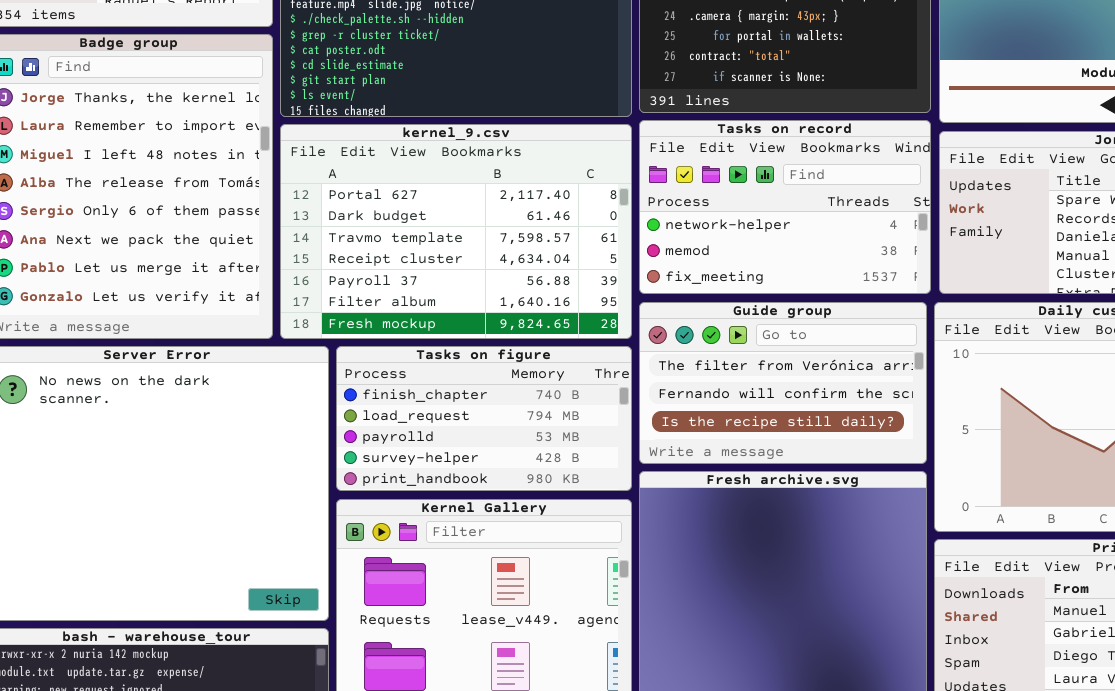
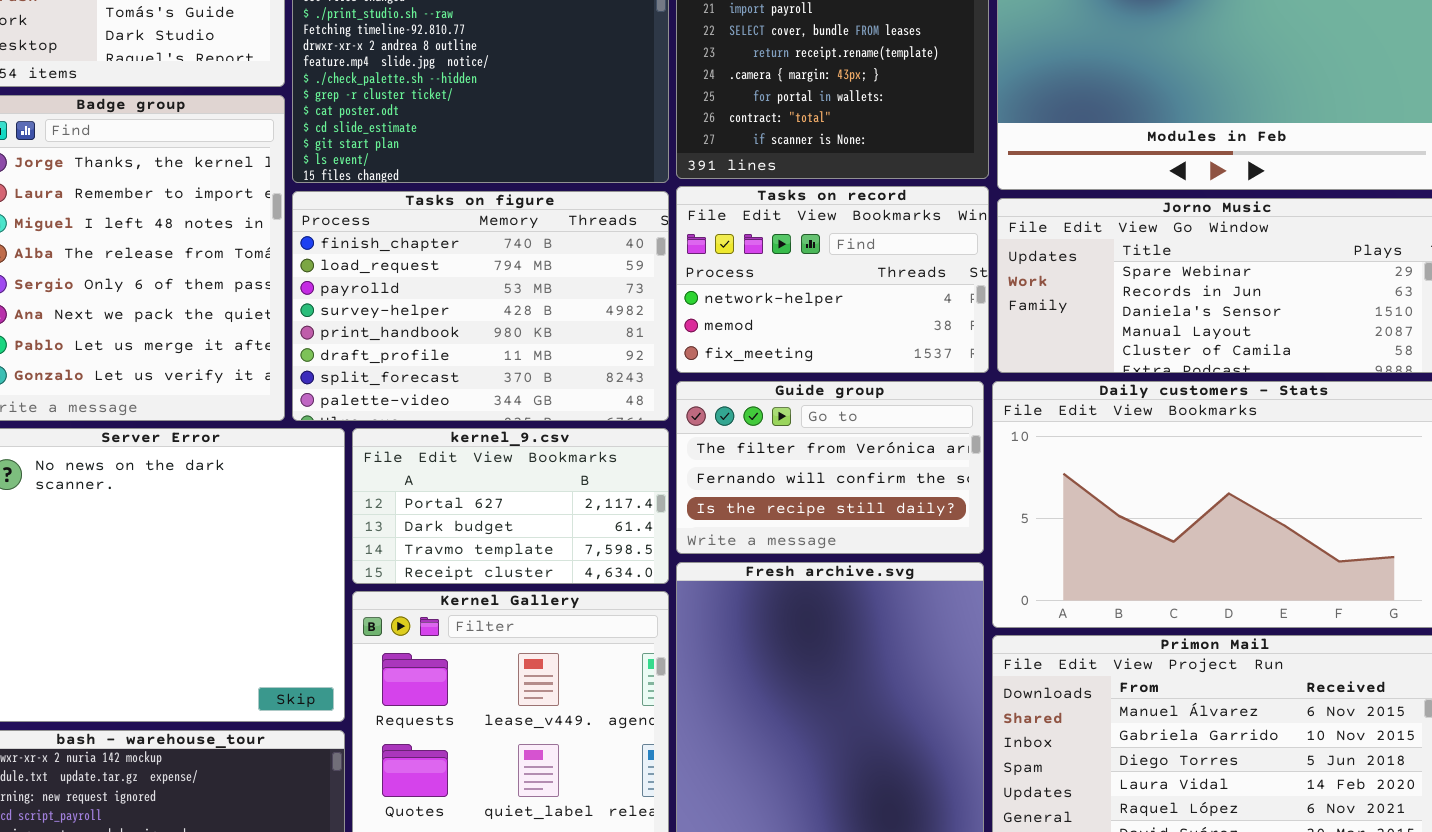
kernel_9.csv: [280,124,632,339] -> [352,428,669,584], moved, resized
Tasks on figure: [336,346,632,491] -> [292,191,669,421], moved, resized

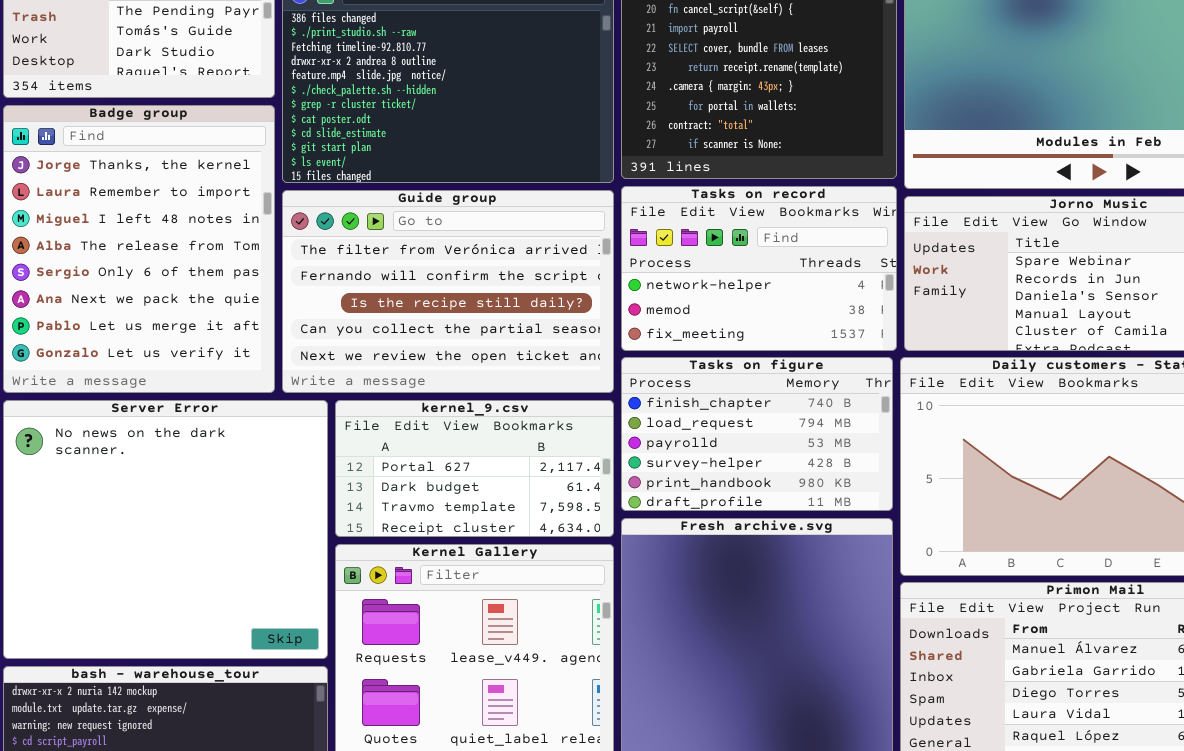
Tasks on figure: [292,191,669,421] -> [621,357,893,511], moved, resized
Guide group: [676,381,984,554] -> [282,190,614,393], moved, resized

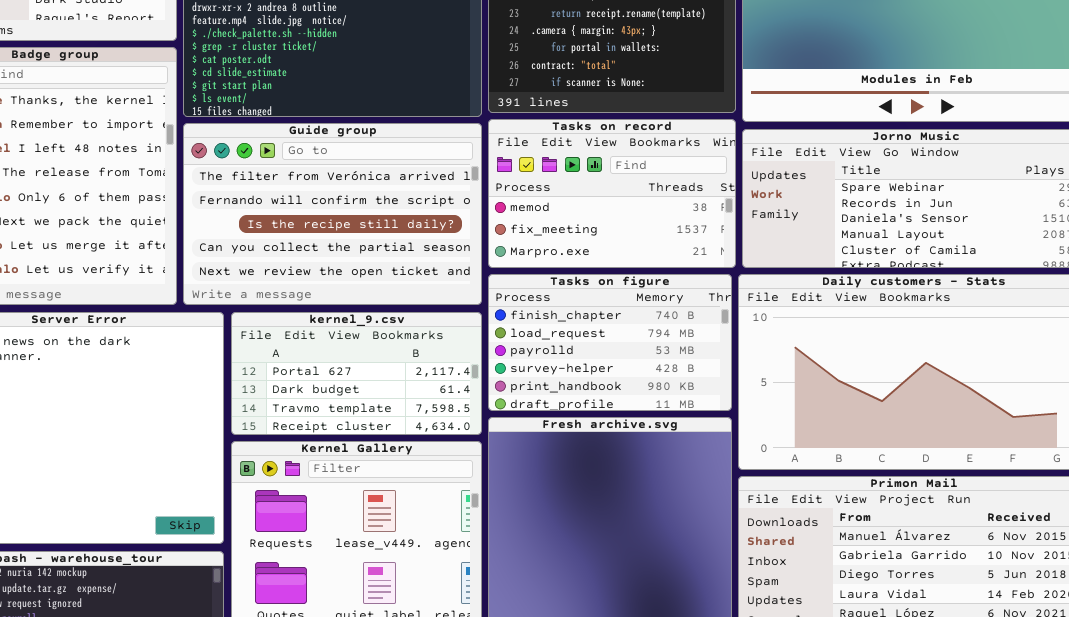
Tasks on record: [621,186,897,351] -> [488,119,736,268], scrolled down 1 row

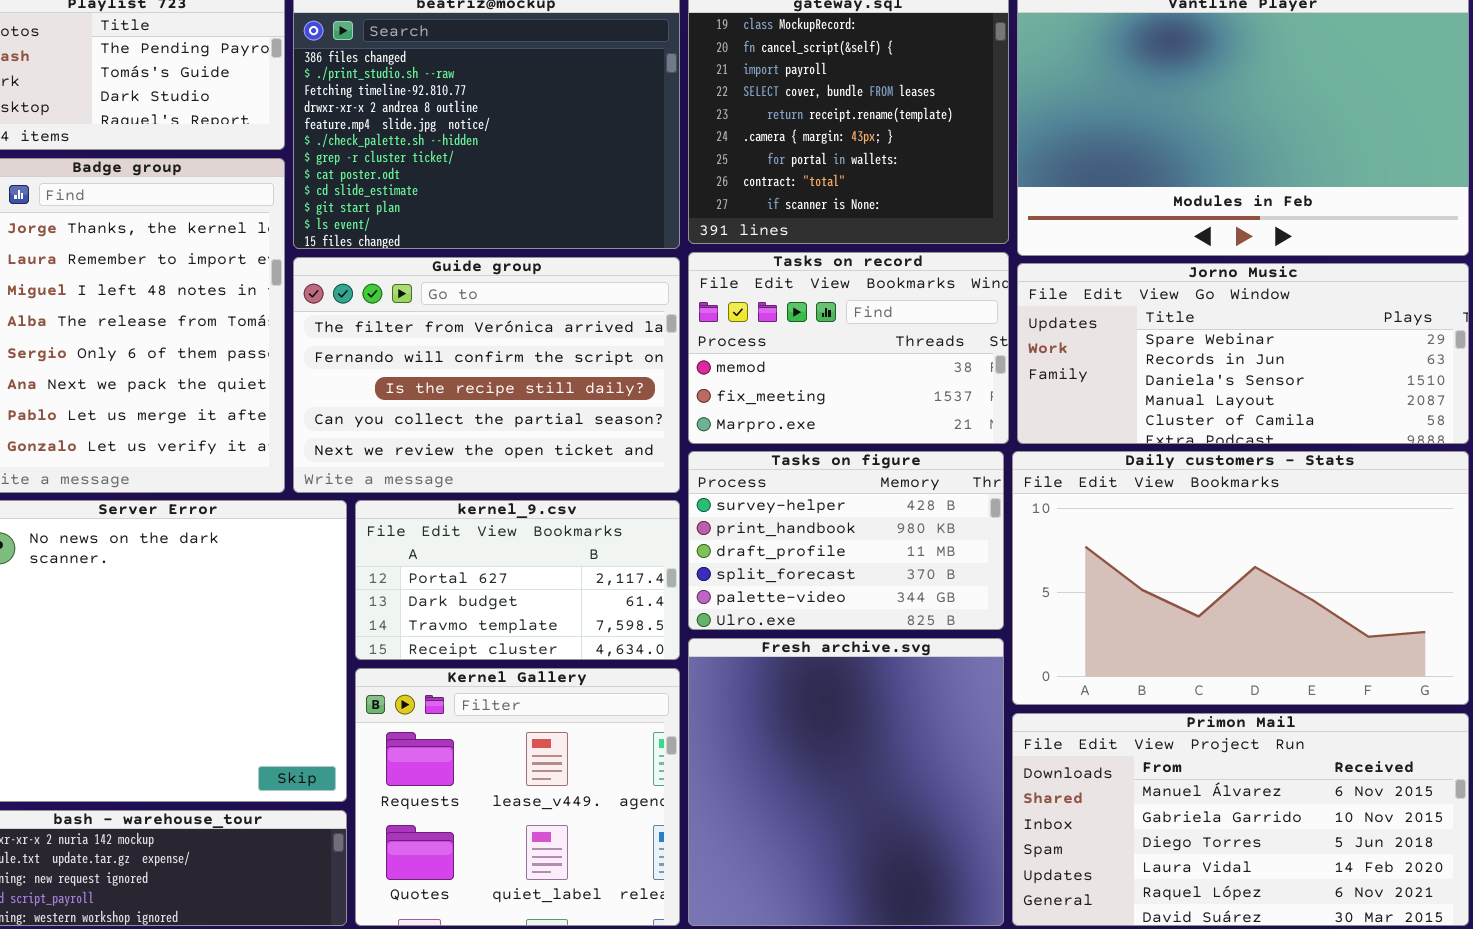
Tasks on figure: [488,274,732,411] -> [688,451,1004,630], scrolled down 3 rows

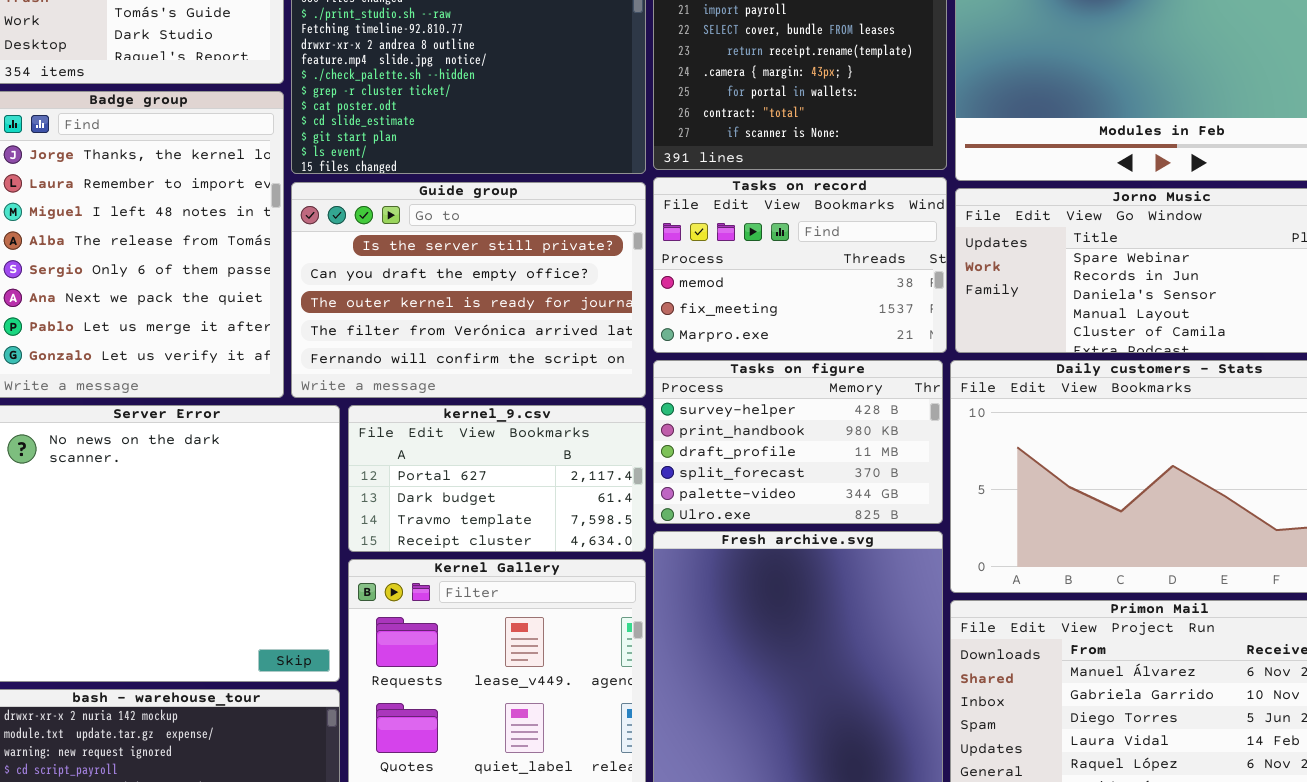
Guide group: [293,257,680,493] -> [291,182,646,398], scrolled up 3 rows

